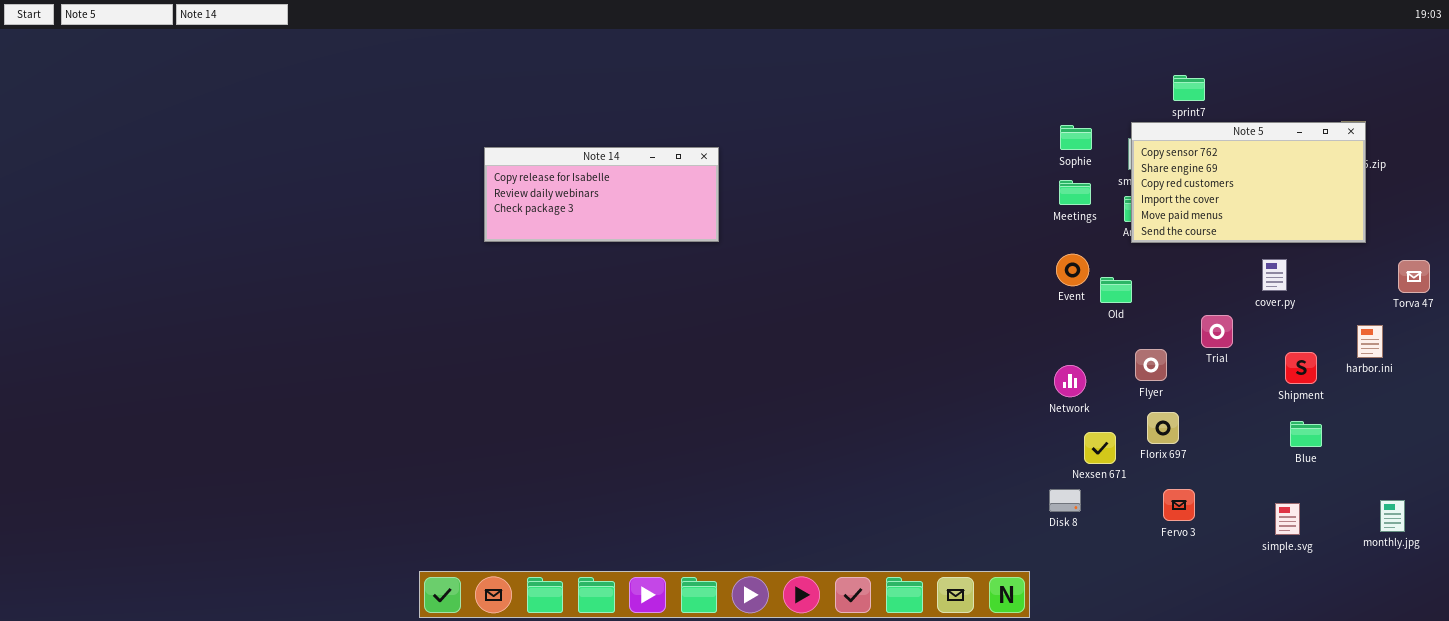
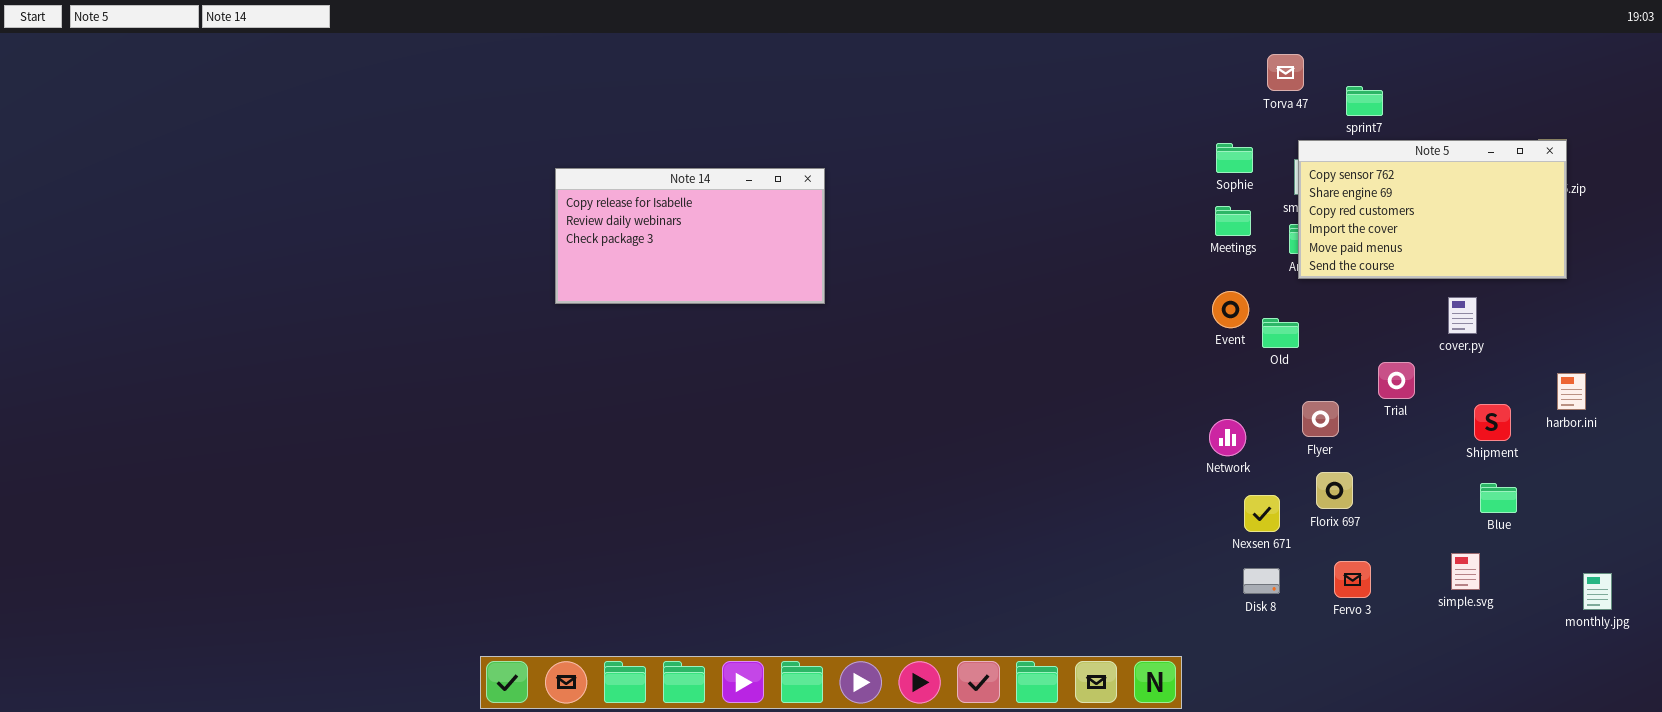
Note 14: [484,147,719,242] -> [555,168,825,304], resized
Torva 47: [1398,260,1430,293] -> [1267,54,1304,91], moved
Disk 8: [1049,489,1081,512] -> [1243,568,1280,594], moved
simple.svg: [1275,503,1300,535] -> [1451,553,1480,590], moved

